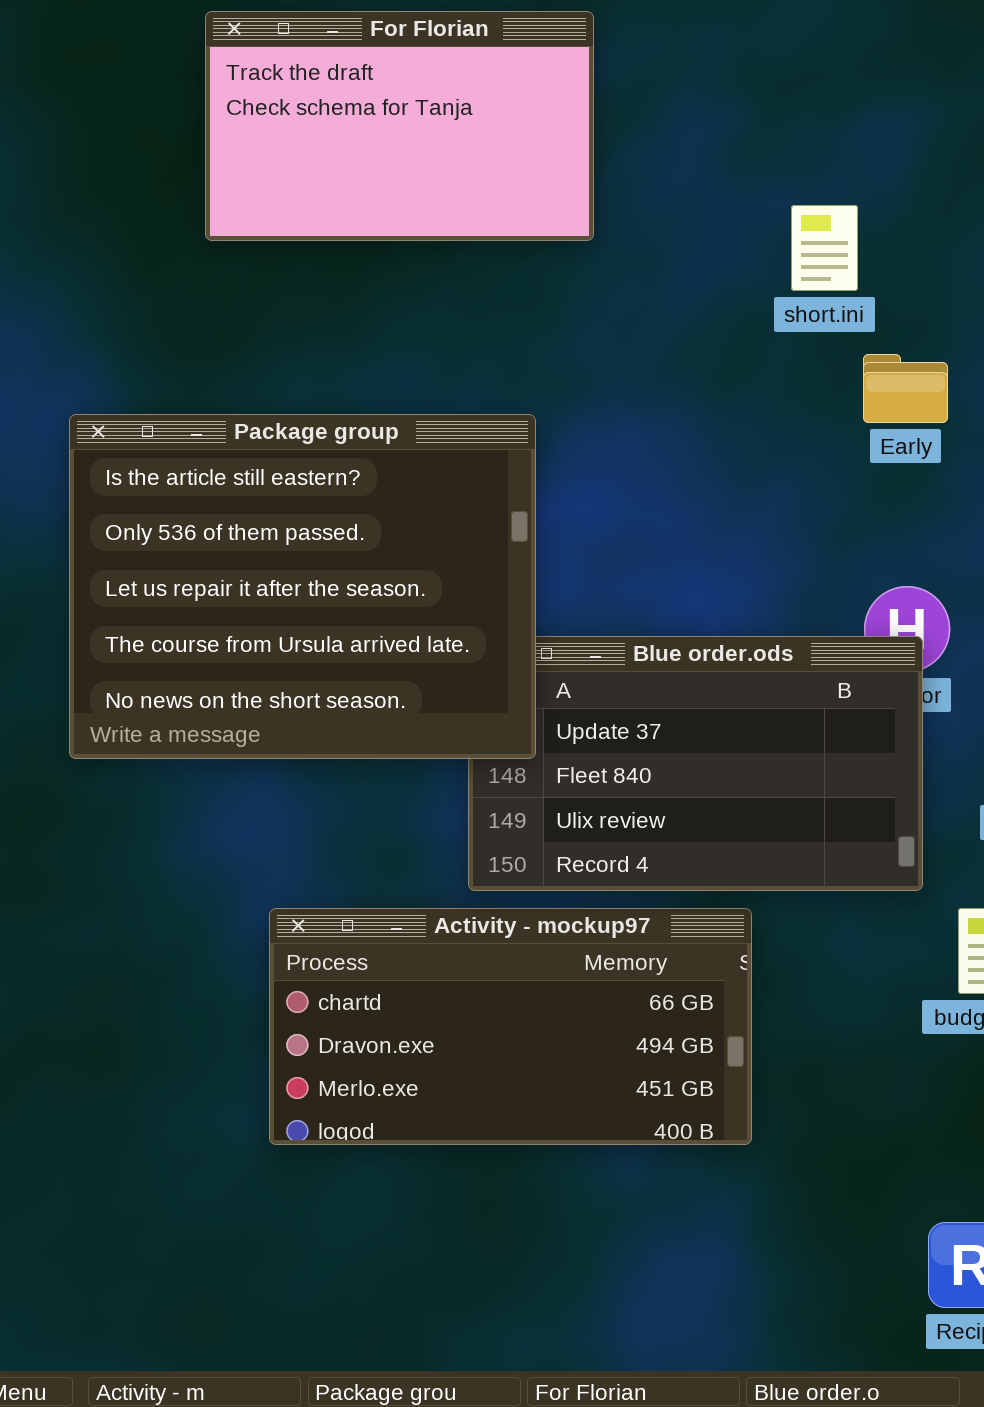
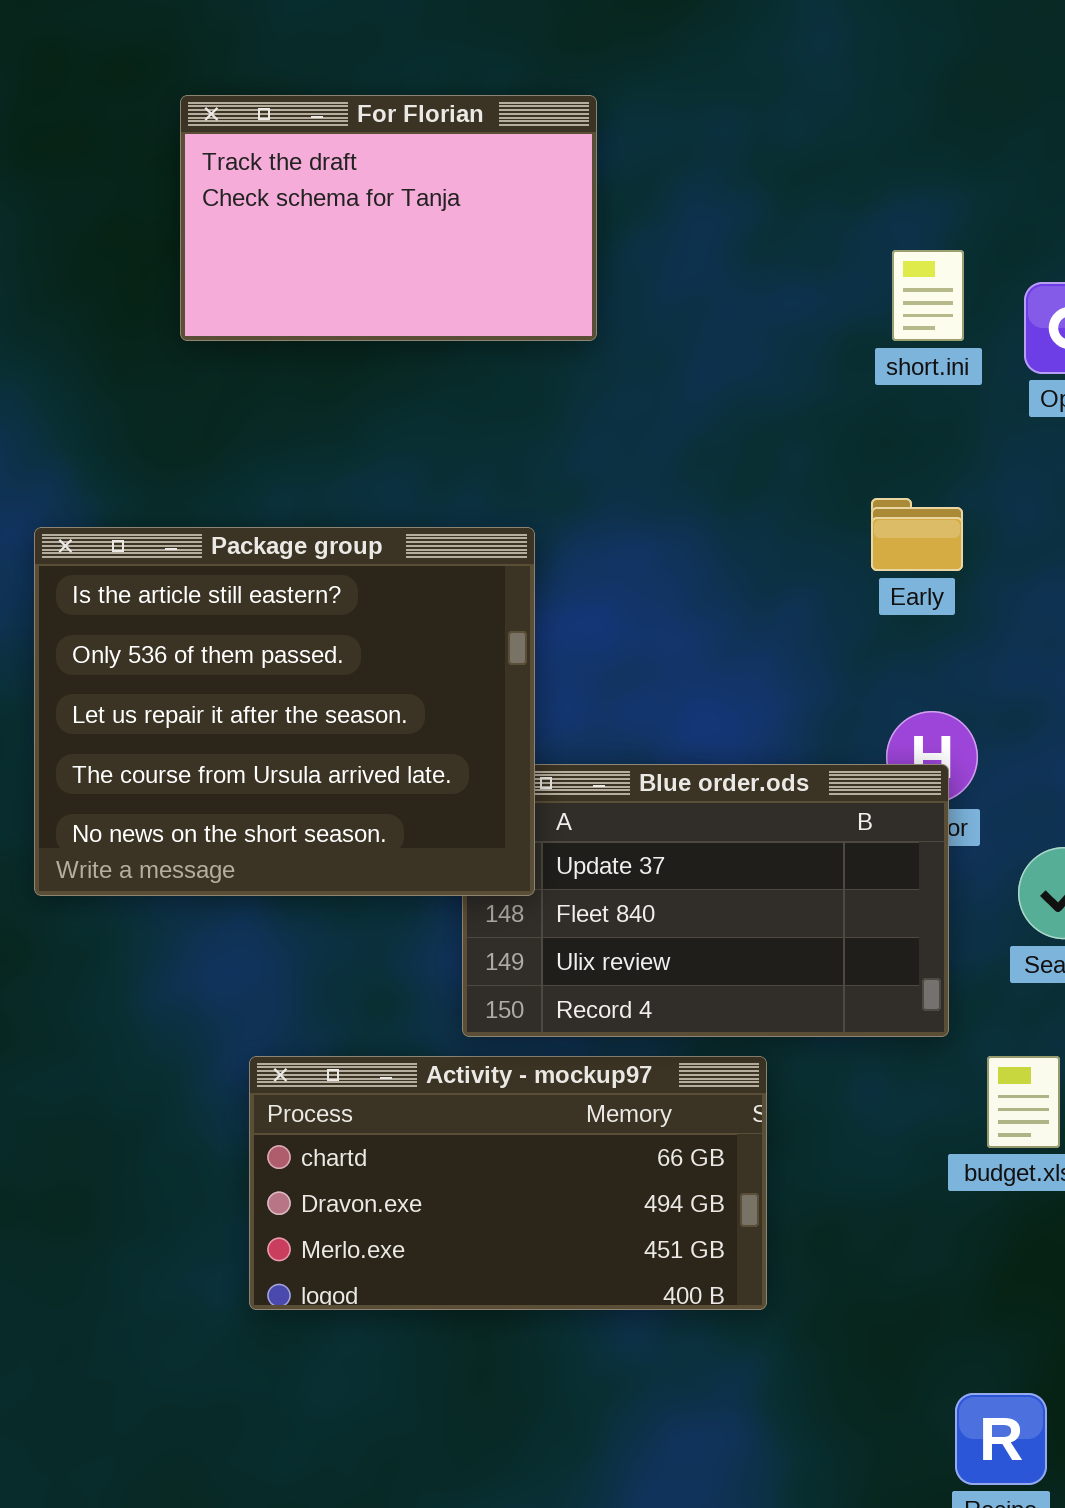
short.ini: [791,205,858,291] -> [892,250,964,341], moved
Early: [863,354,948,423] -> [871,498,963,571], moved

